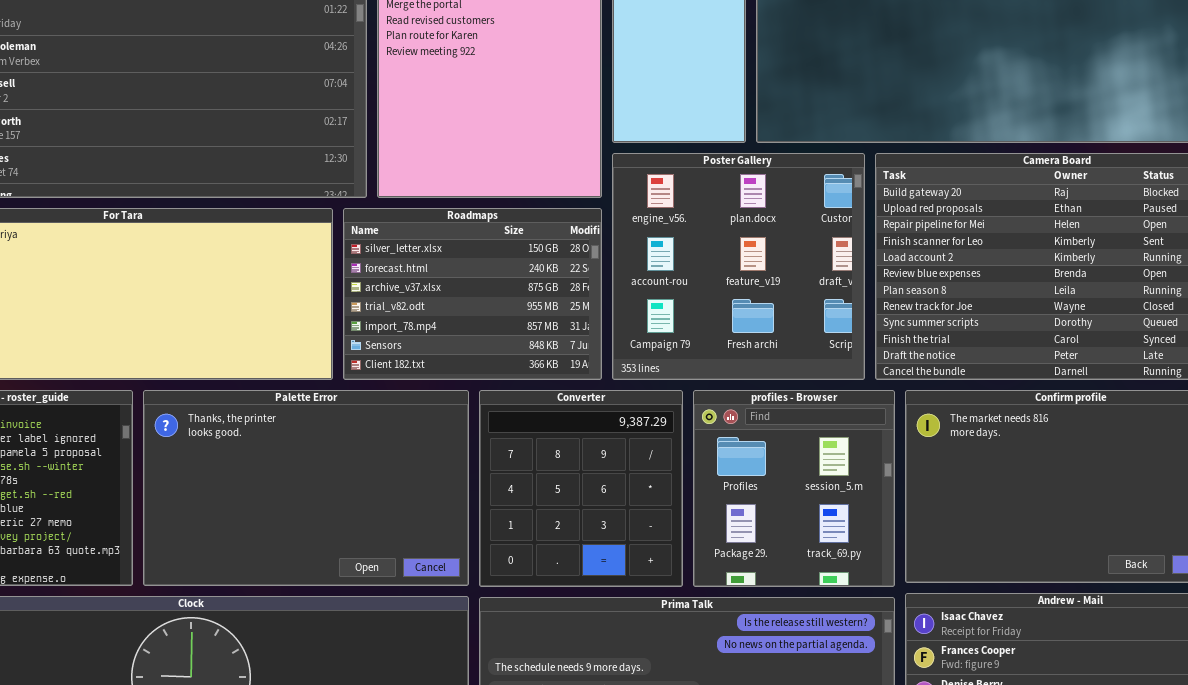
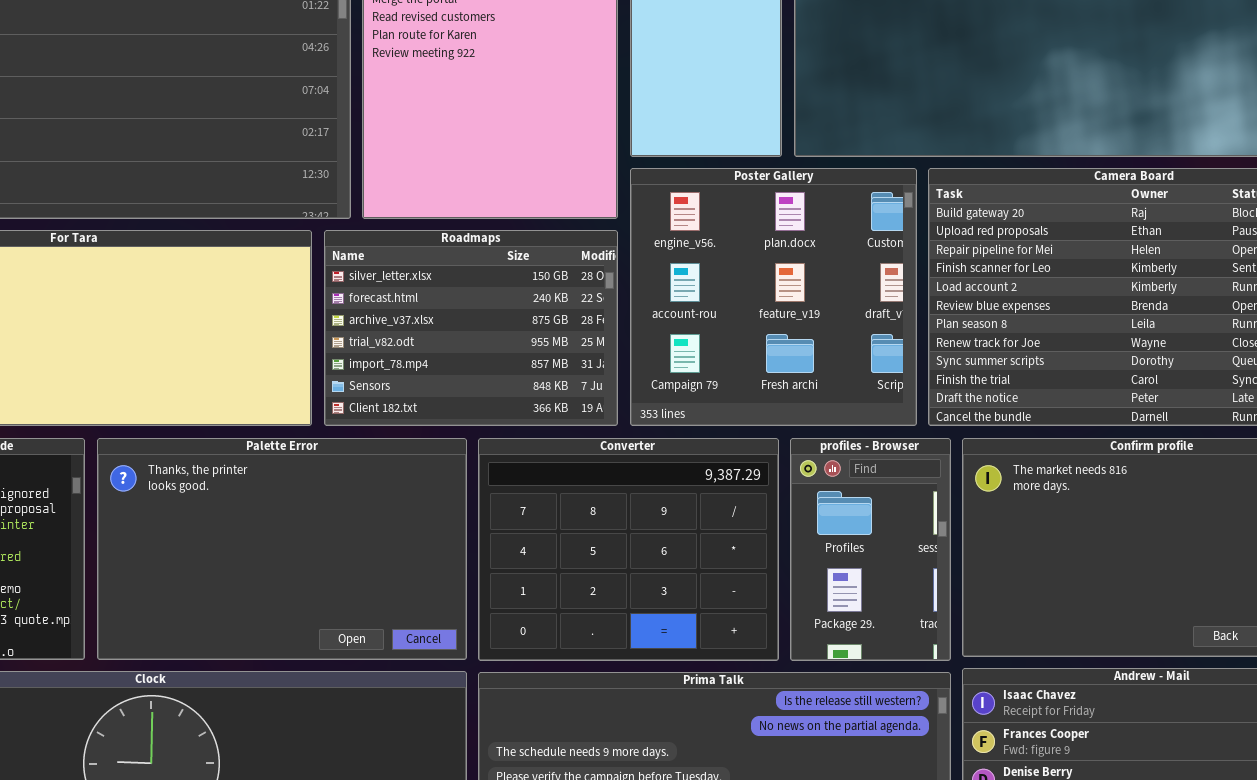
Converter: [479,390,683,587] -> [478,438,779,661], resized
profiles - Browser: [693,390,895,587] -> [790,438,951,661], resized

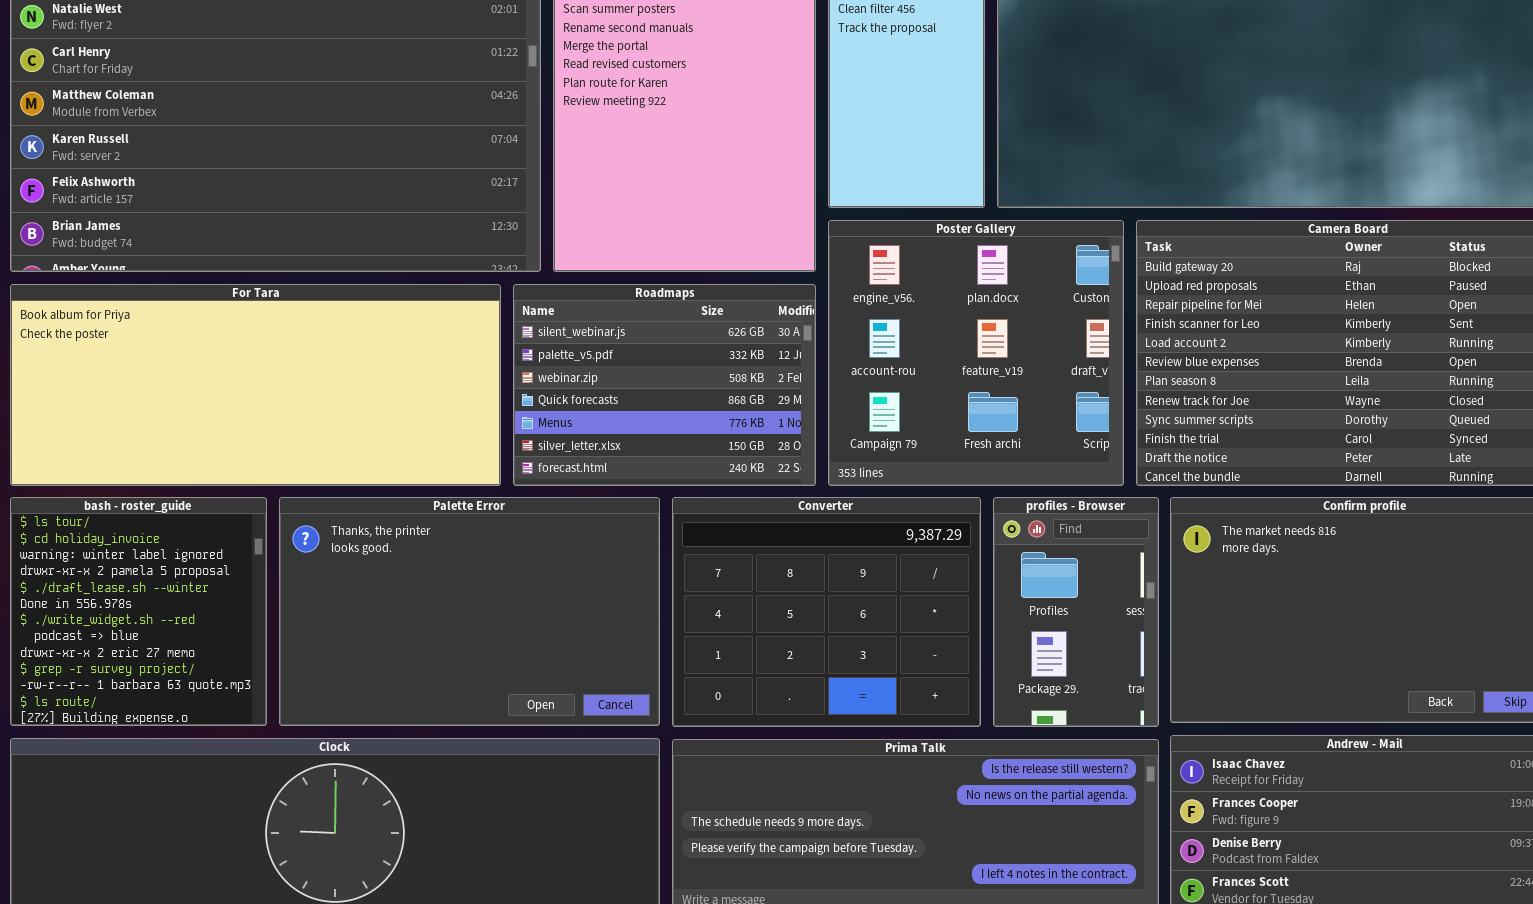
Roadmaps: [324,230,618,426] -> [513,284,816,486], scrolled up 5 rows

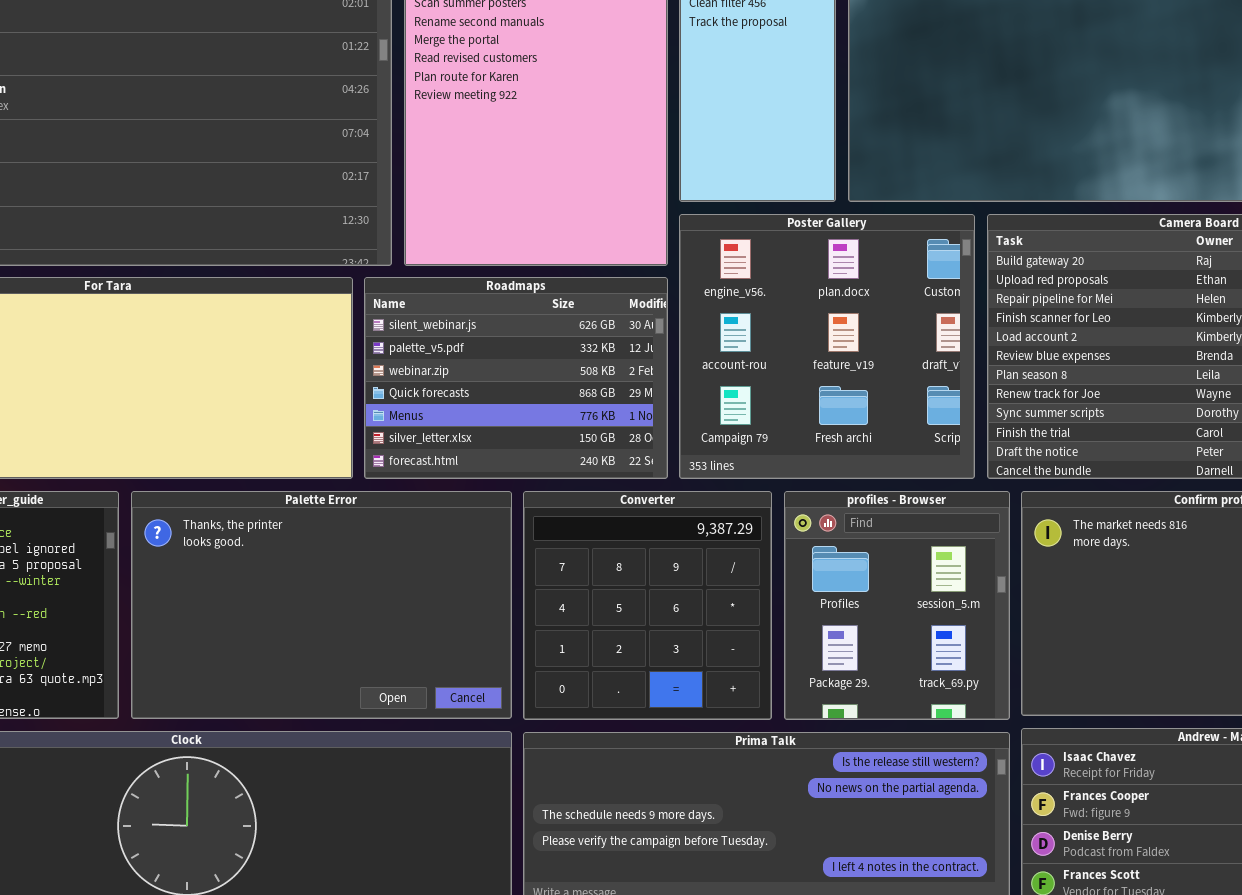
Converter: [672,497,981,727] -> [523,491,772,720], resized
profiles - Browser: [993,497,1159,727] -> [784,491,1010,720], resized

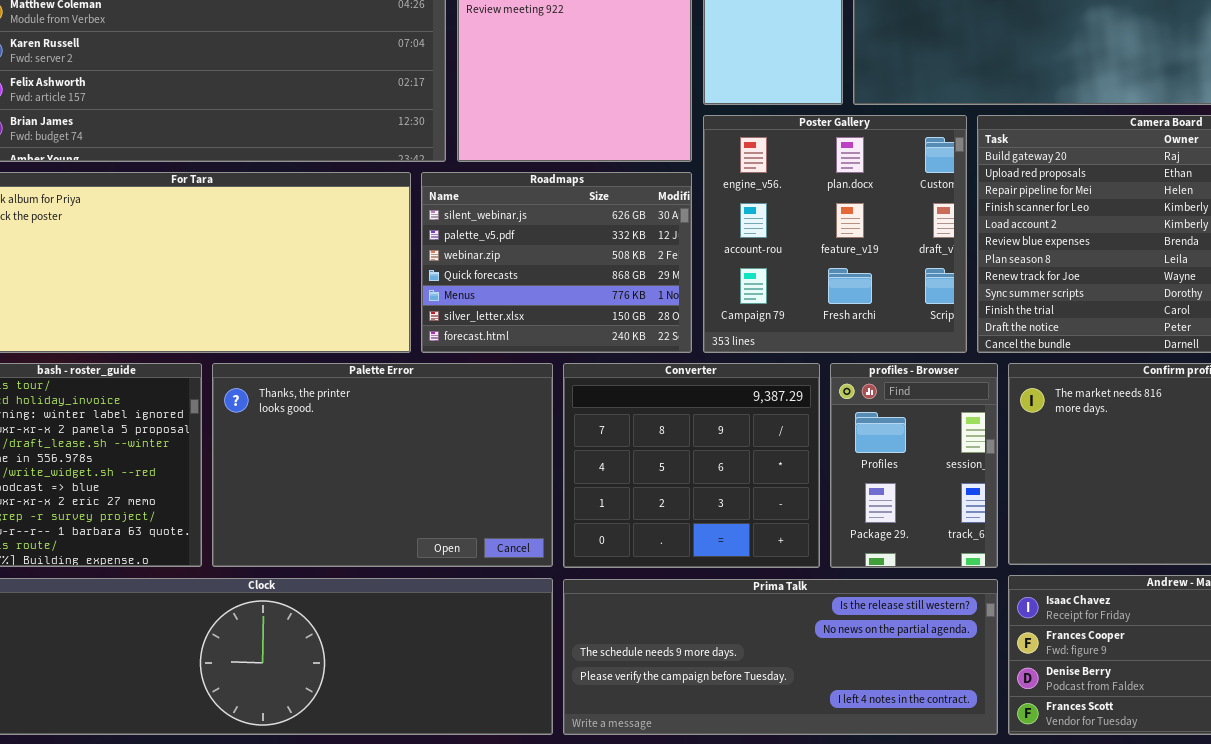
Converter: [523,491,772,720] -> [563,363,820,568], resized
profiles - Browser: [784,491,1010,720] -> [830,363,998,568], resized

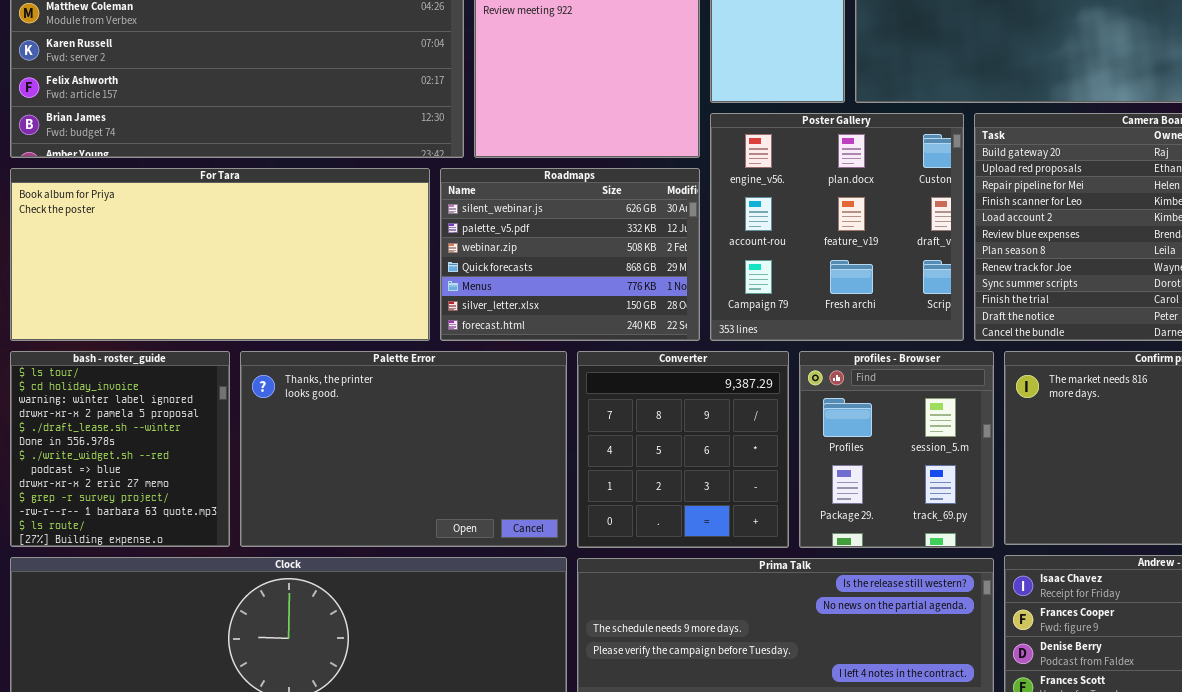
Converter: [563,363,820,568] -> [577,351,789,548], resized
profiles - Browser: [830,363,998,568] -> [799,351,994,548], resized

